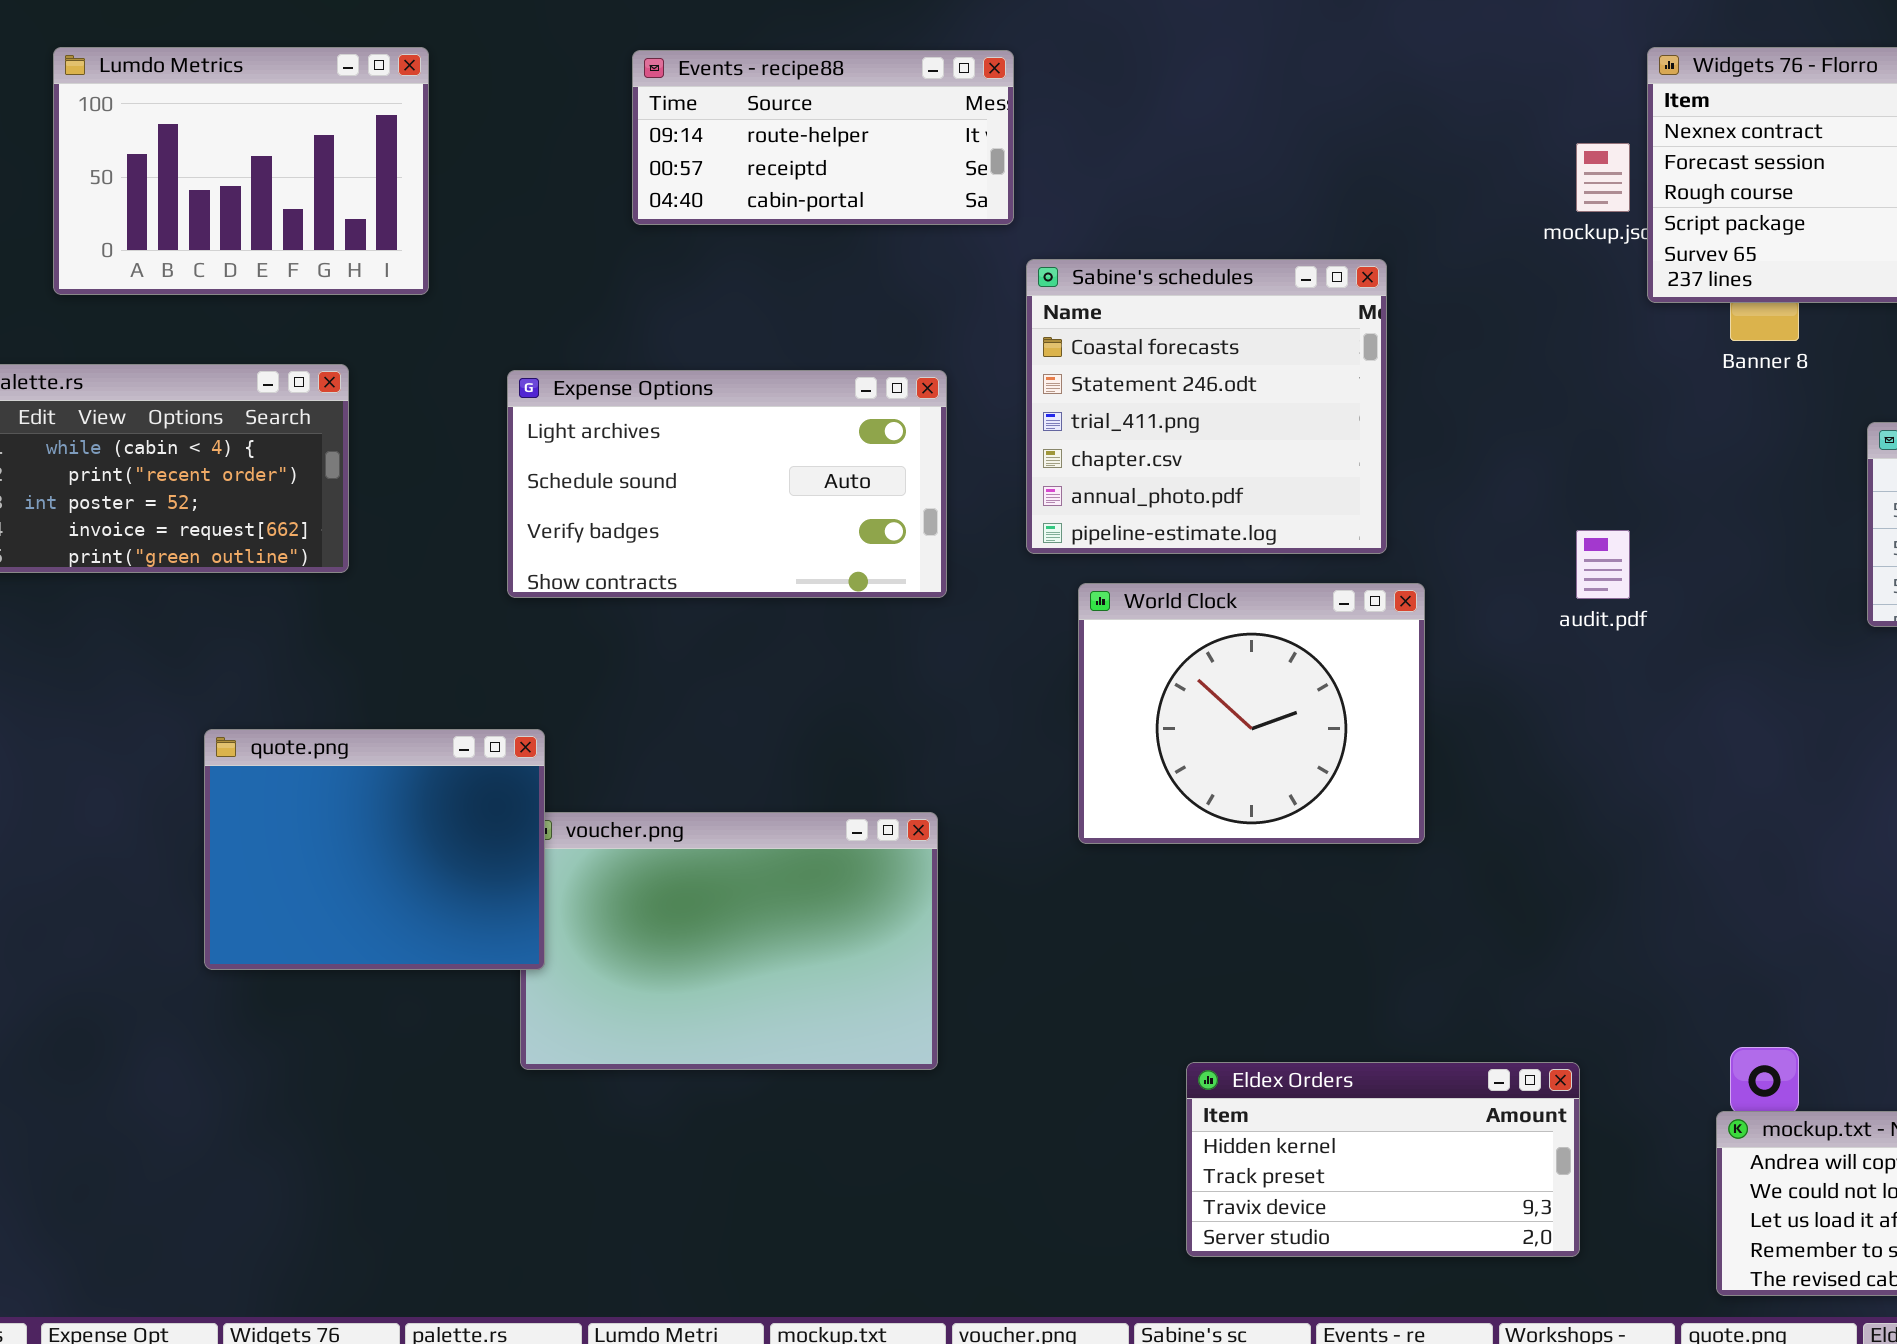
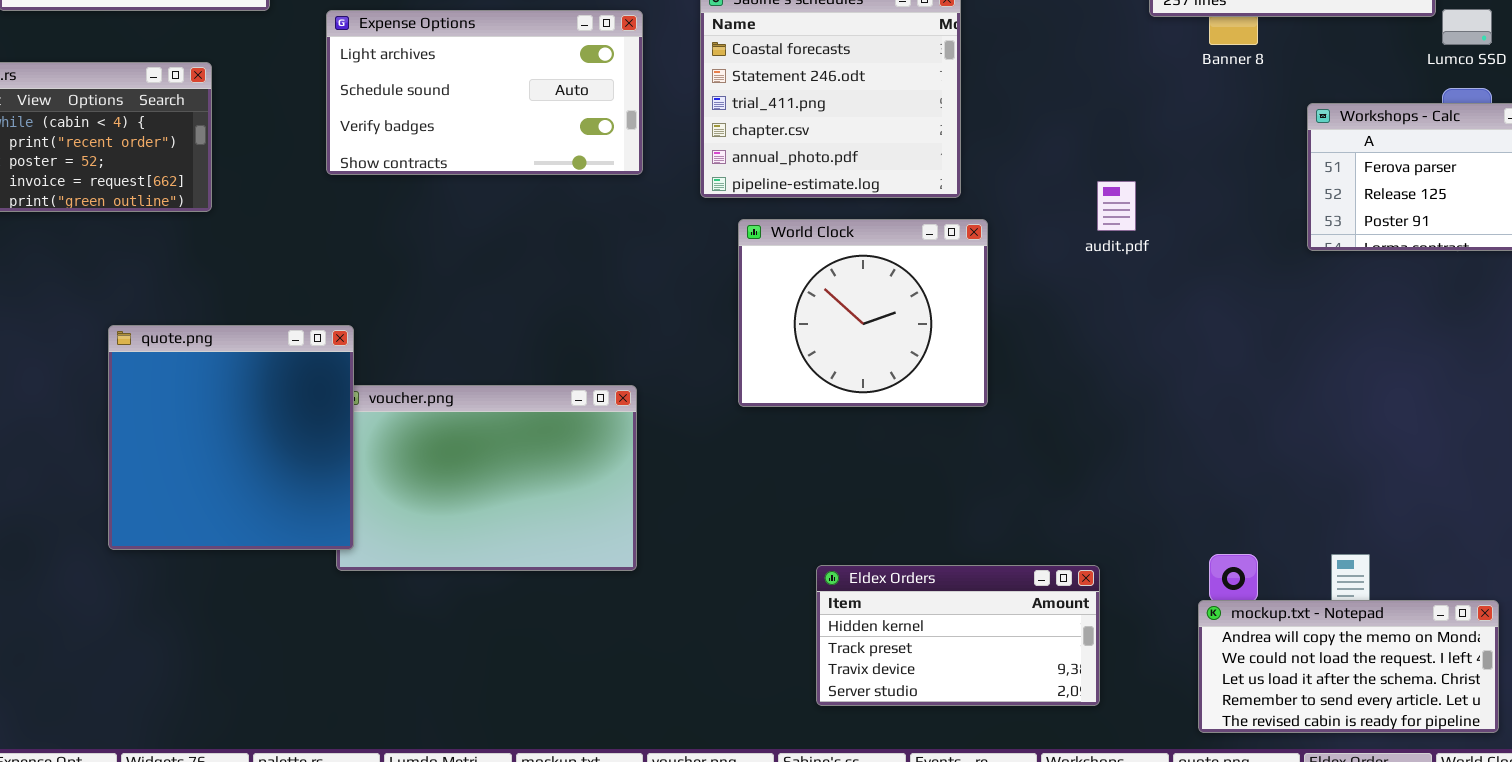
Expense Options: [507,370,947,598] -> [326,10,643,175], moved
quote.png: [204,729,545,970] -> [108,325,354,550], resized

